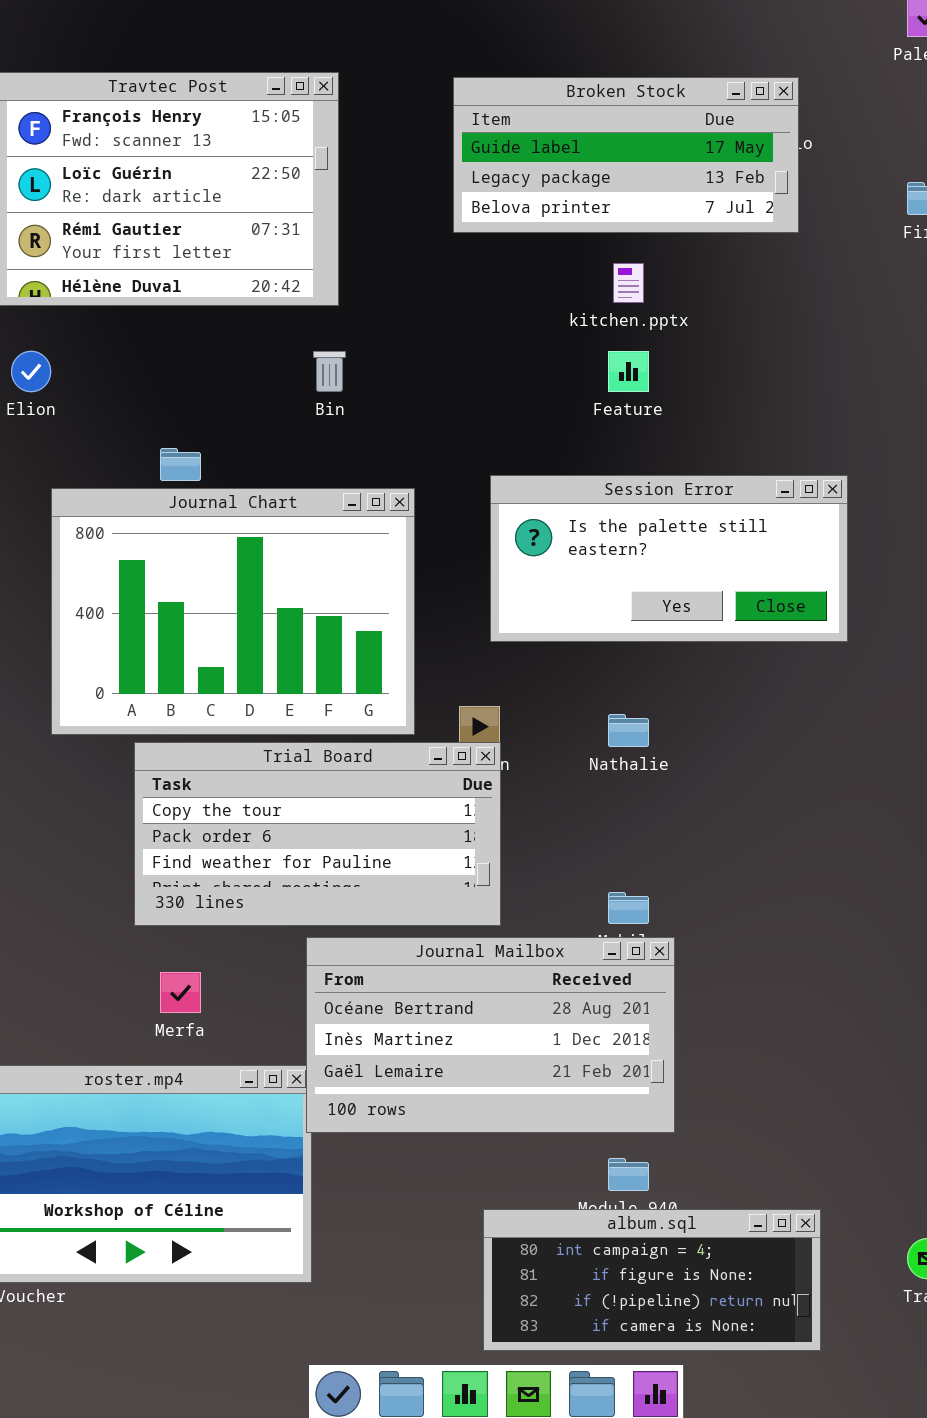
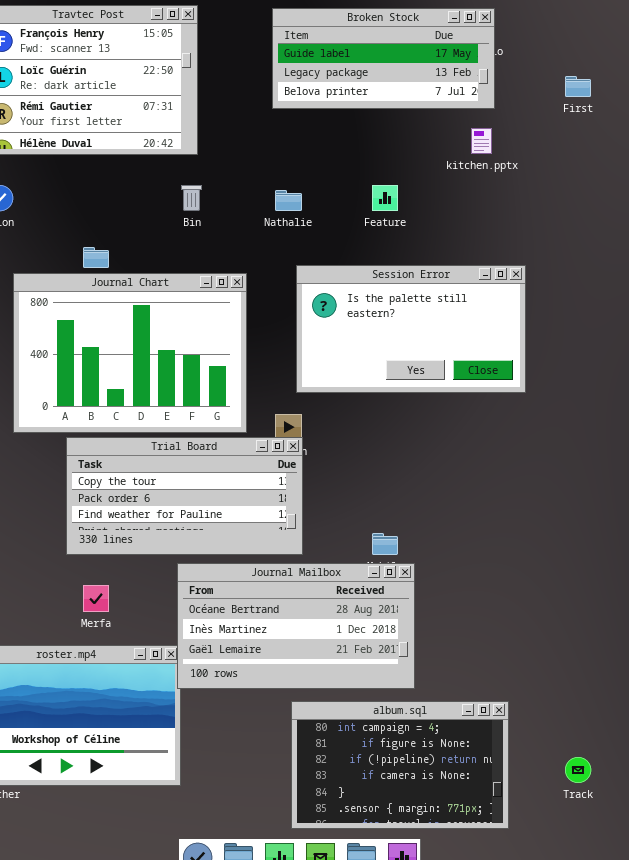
kitchen.pptx: [613,263,644,303] -> [471,128,492,154], moved
Session Error: [490,475,848,642] -> [296,265,526,393], resized
Nathalie: [608,714,649,747] -> [275,190,302,211], moved
album.sql: [483,1209,821,1351] -> [291,701,509,829], resized

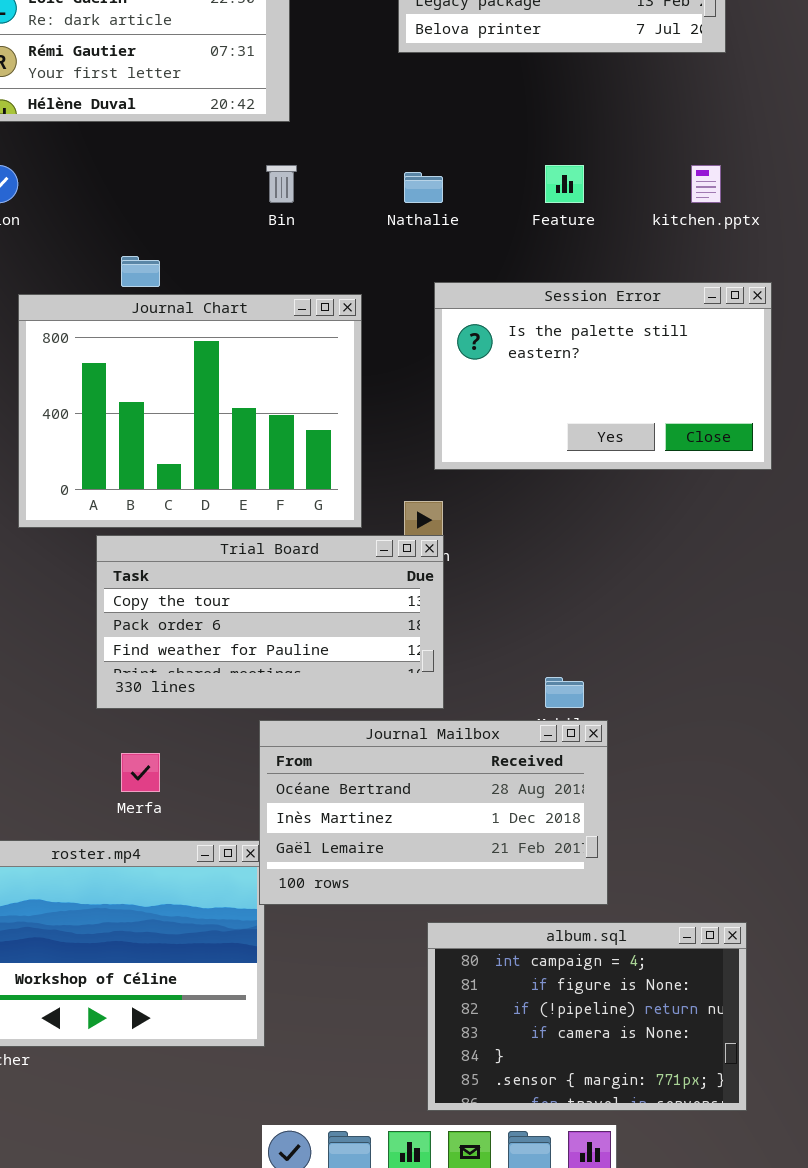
kitchen.pptx: [471,128,492,154] -> [691,165,721,203], moved

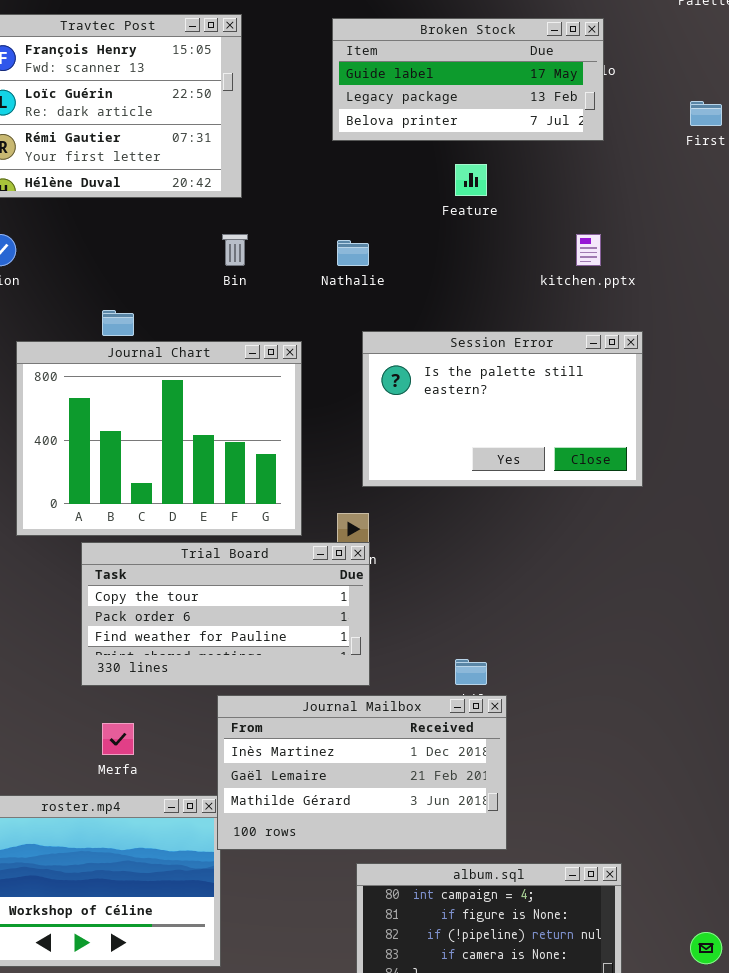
Feature: [545,165,584,203] -> [455,164,487,196], moved
Journal Mailbox: [259,720,608,905] -> [217,695,507,850], scrolled down 1 row

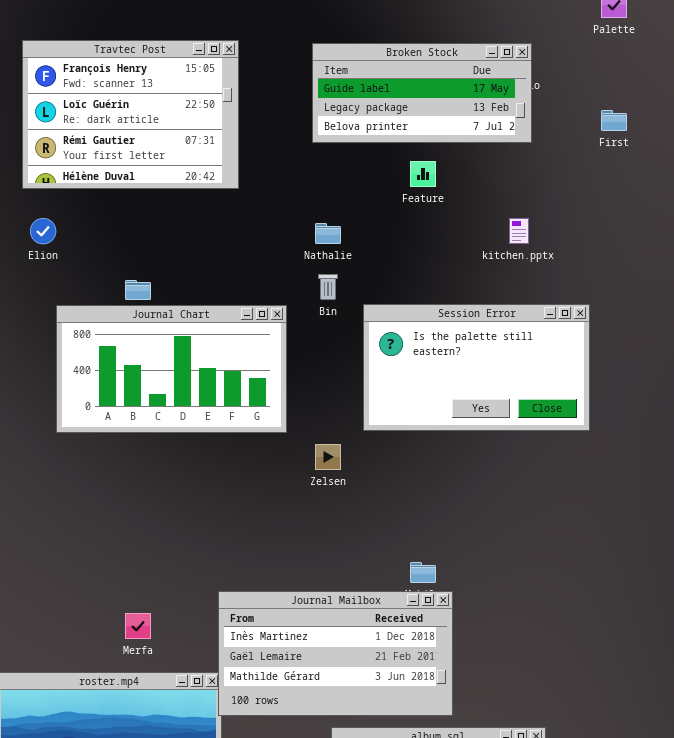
Bin: [222,234,248,266] -> [318,274,338,300], moved
Session Error: [362,331,643,487] -> [363,304,590,431], moved
Journal Chart: [16,341,302,536] -> [56,305,287,433], resized
Trial Board: [81,542,370,686] -> none, closed

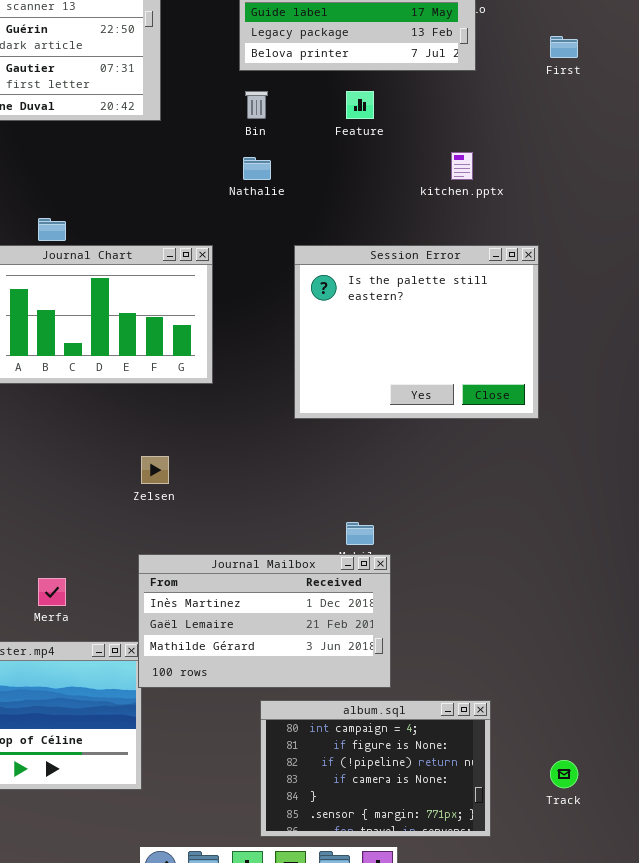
Bin: [318,274,338,300] -> [245,91,268,119], moved
Session Error: [363,304,590,431] -> [294,245,539,419], resized
Zelsen: [315,444,341,470] -> [141,456,169,484], moved

